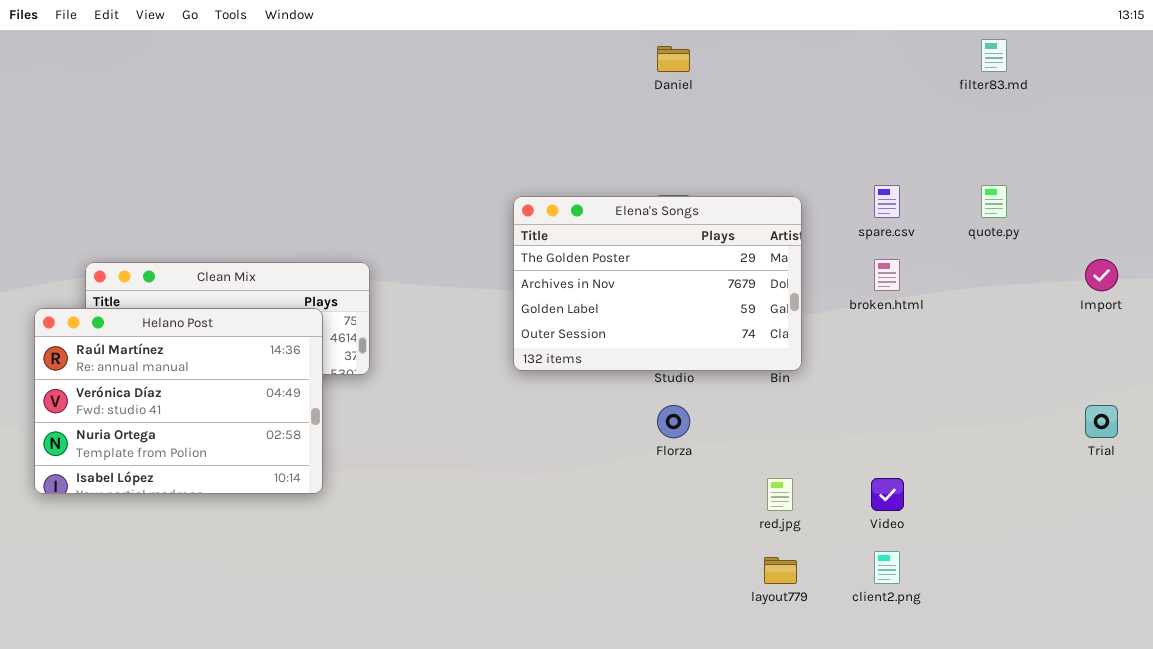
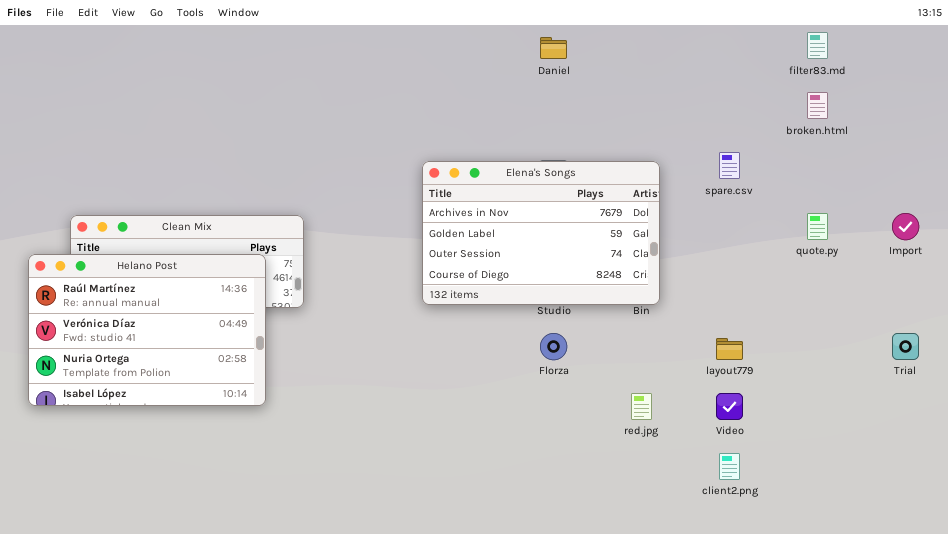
quote.py: [981,185,1007,218] -> [807,213,828,240], moved
Elena's Songs: [513,196,802,371] -> [422,161,660,305], scrolled down 1 row
broken.html: [874,259,900,291] -> [807,92,828,119], moved
layout779: [764,557,797,584] -> [716,338,743,360], moved

